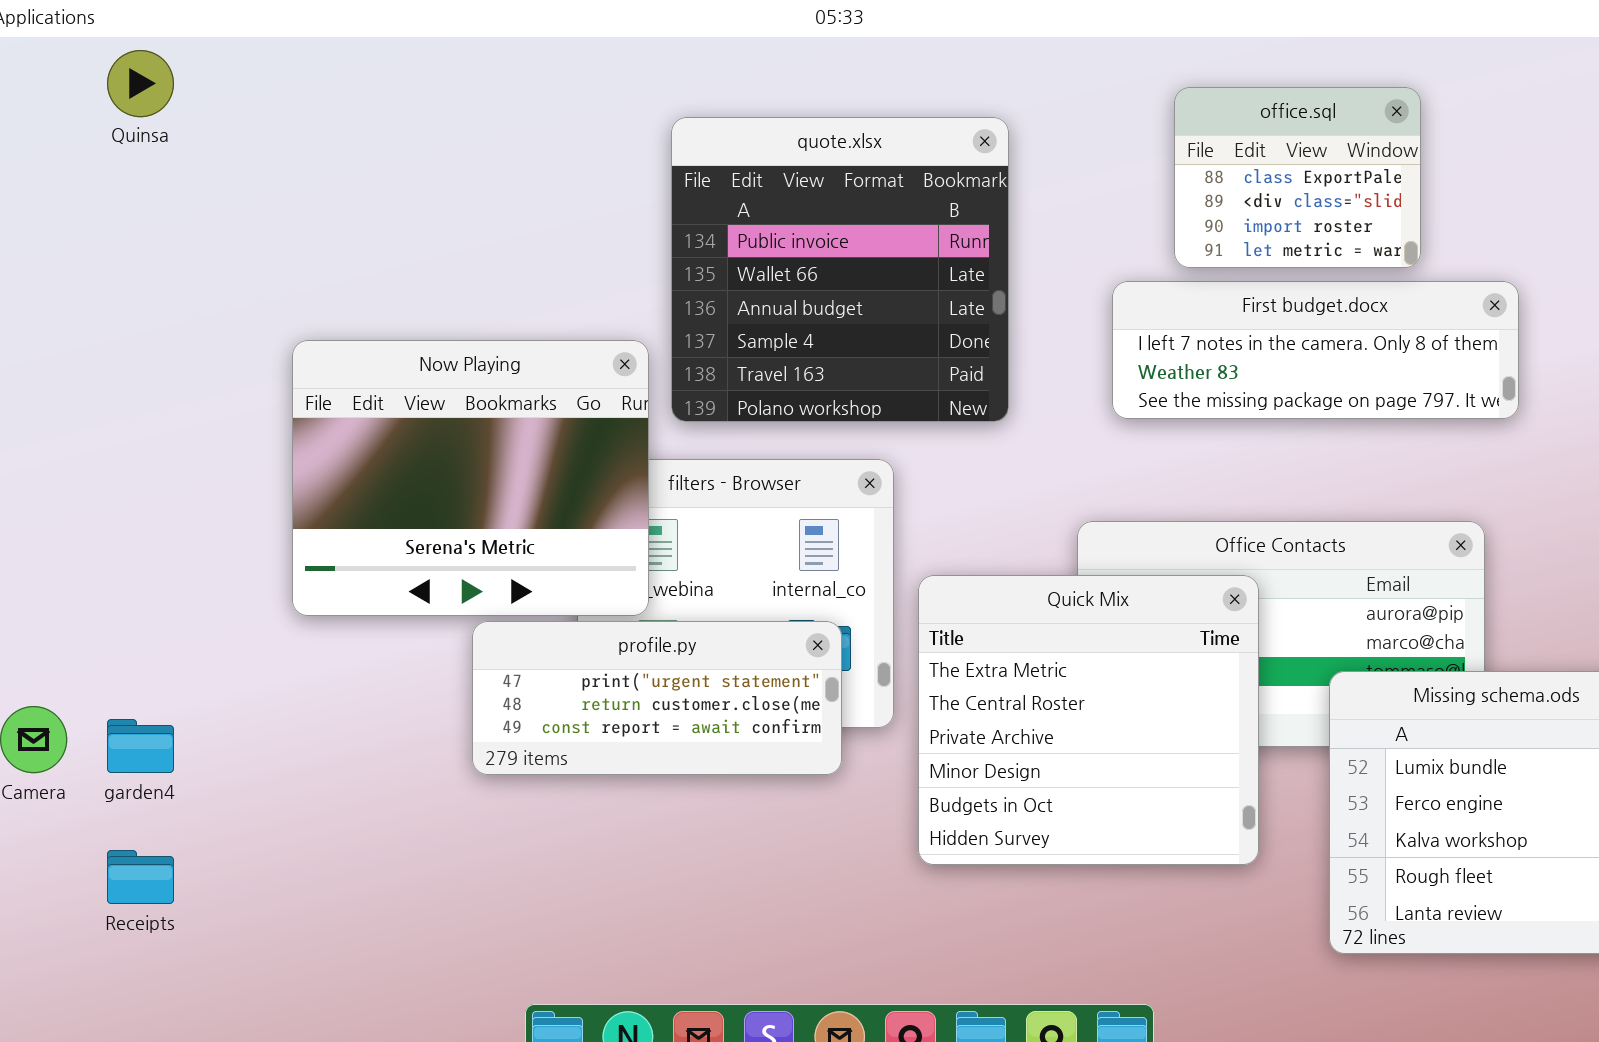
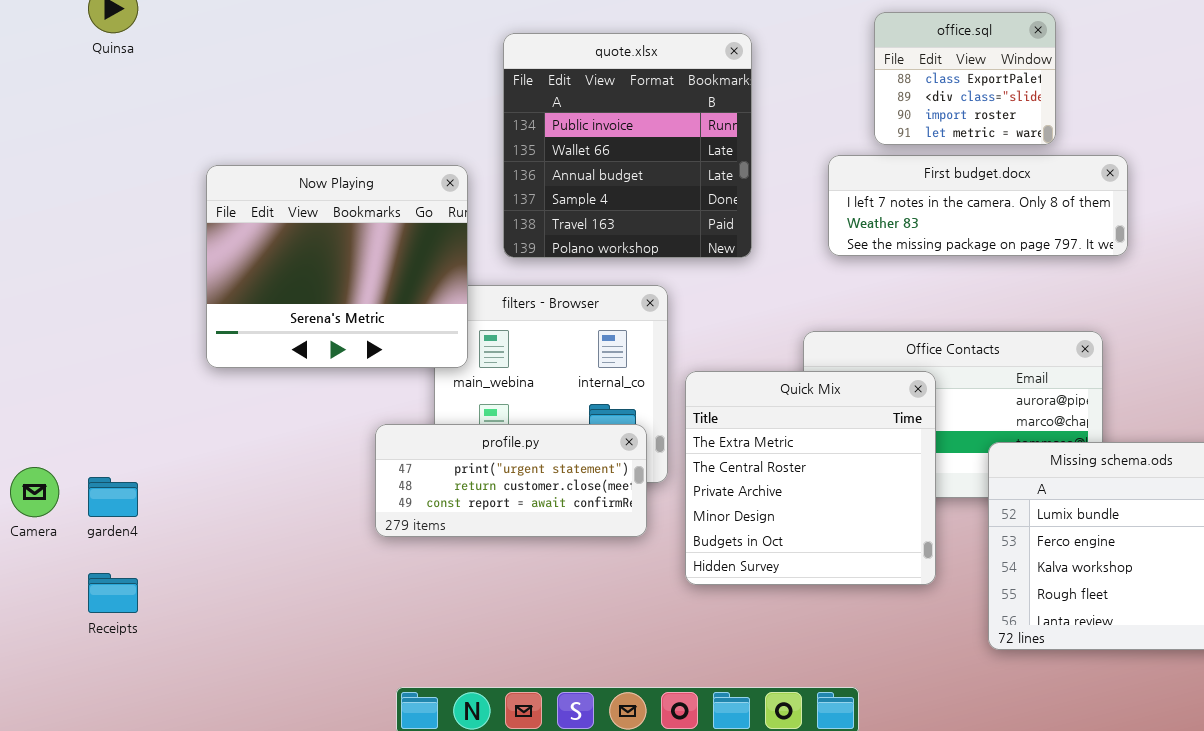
Now Playing: [292,340,649,616] -> [206,165,468,368], moved
profile.py: [472,621,842,775] -> [375,424,647,537], moved

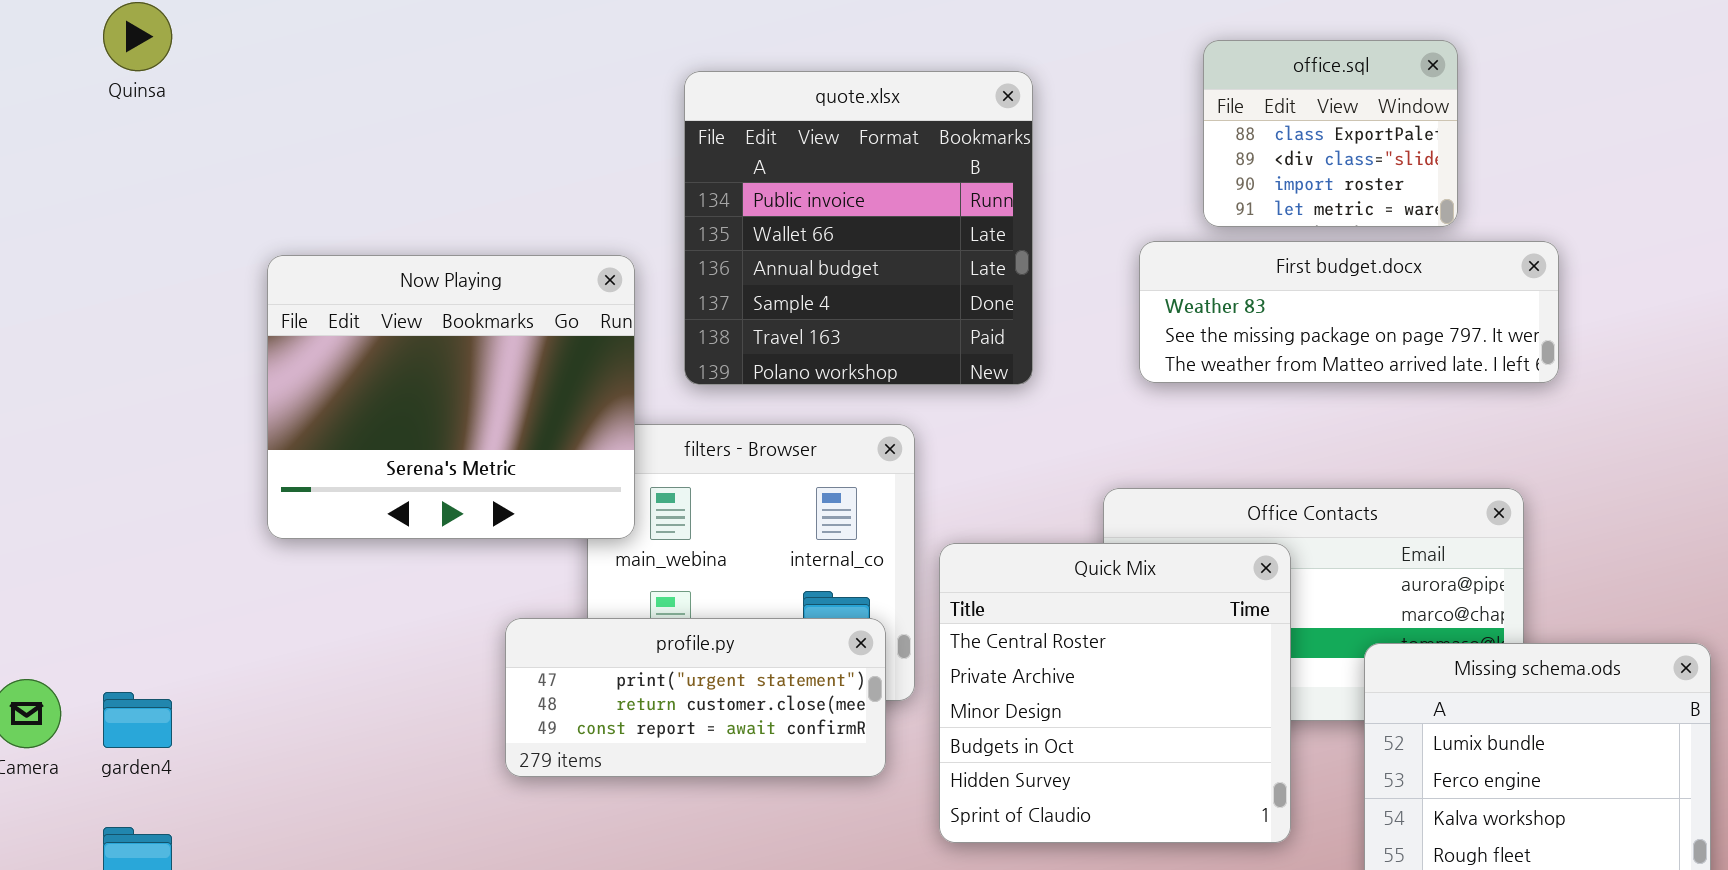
First budget.docx: [828,155,1128,256] -> [1139,241,1559,383], scrolled down 1 row
Quick Mix: [685,371,936,585] -> [939,543,1291,843], scrolled down 1 row

